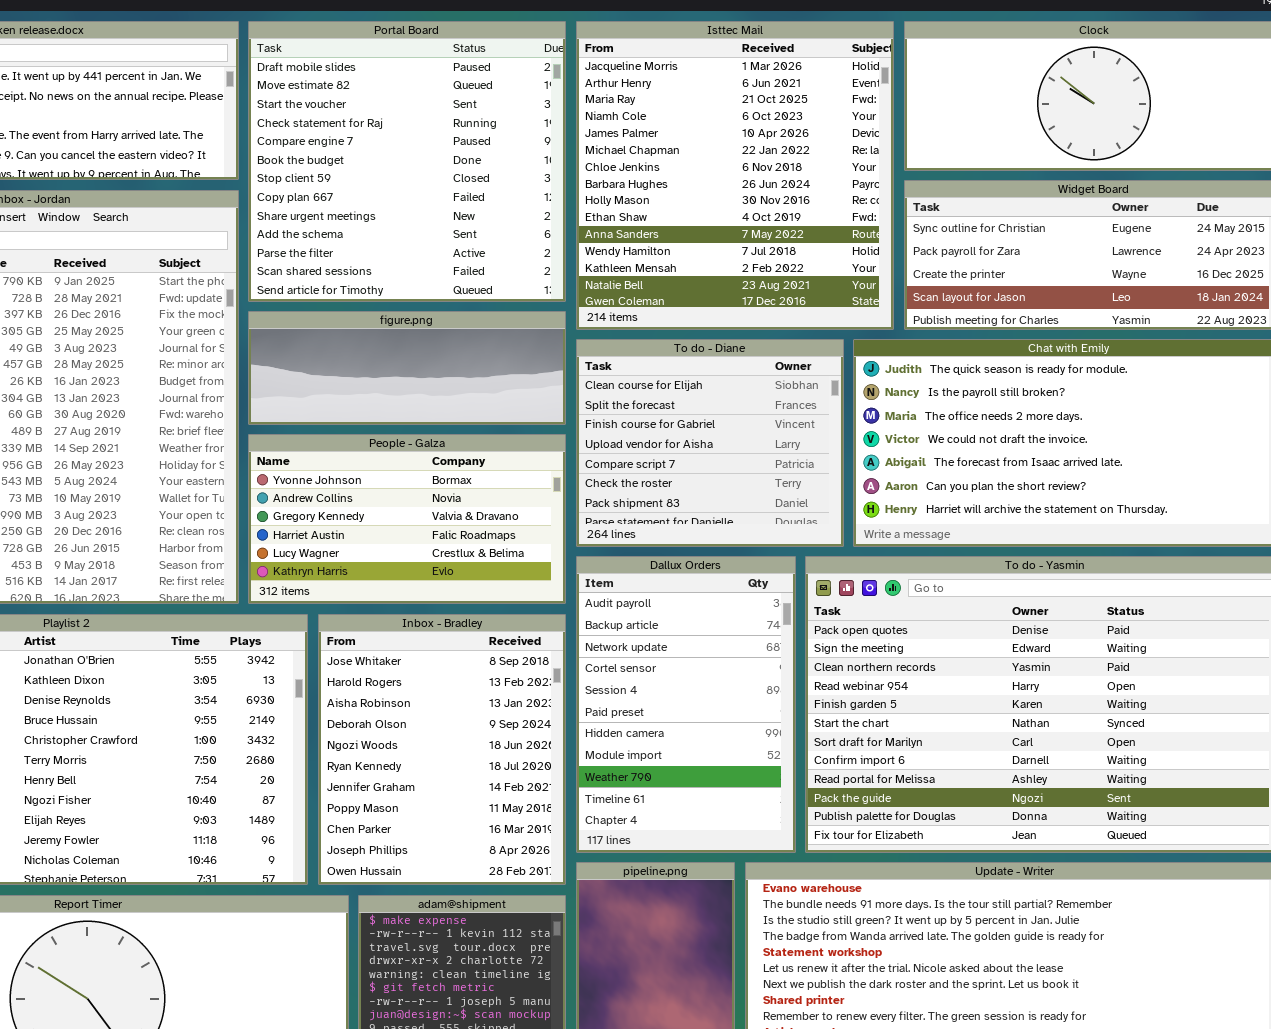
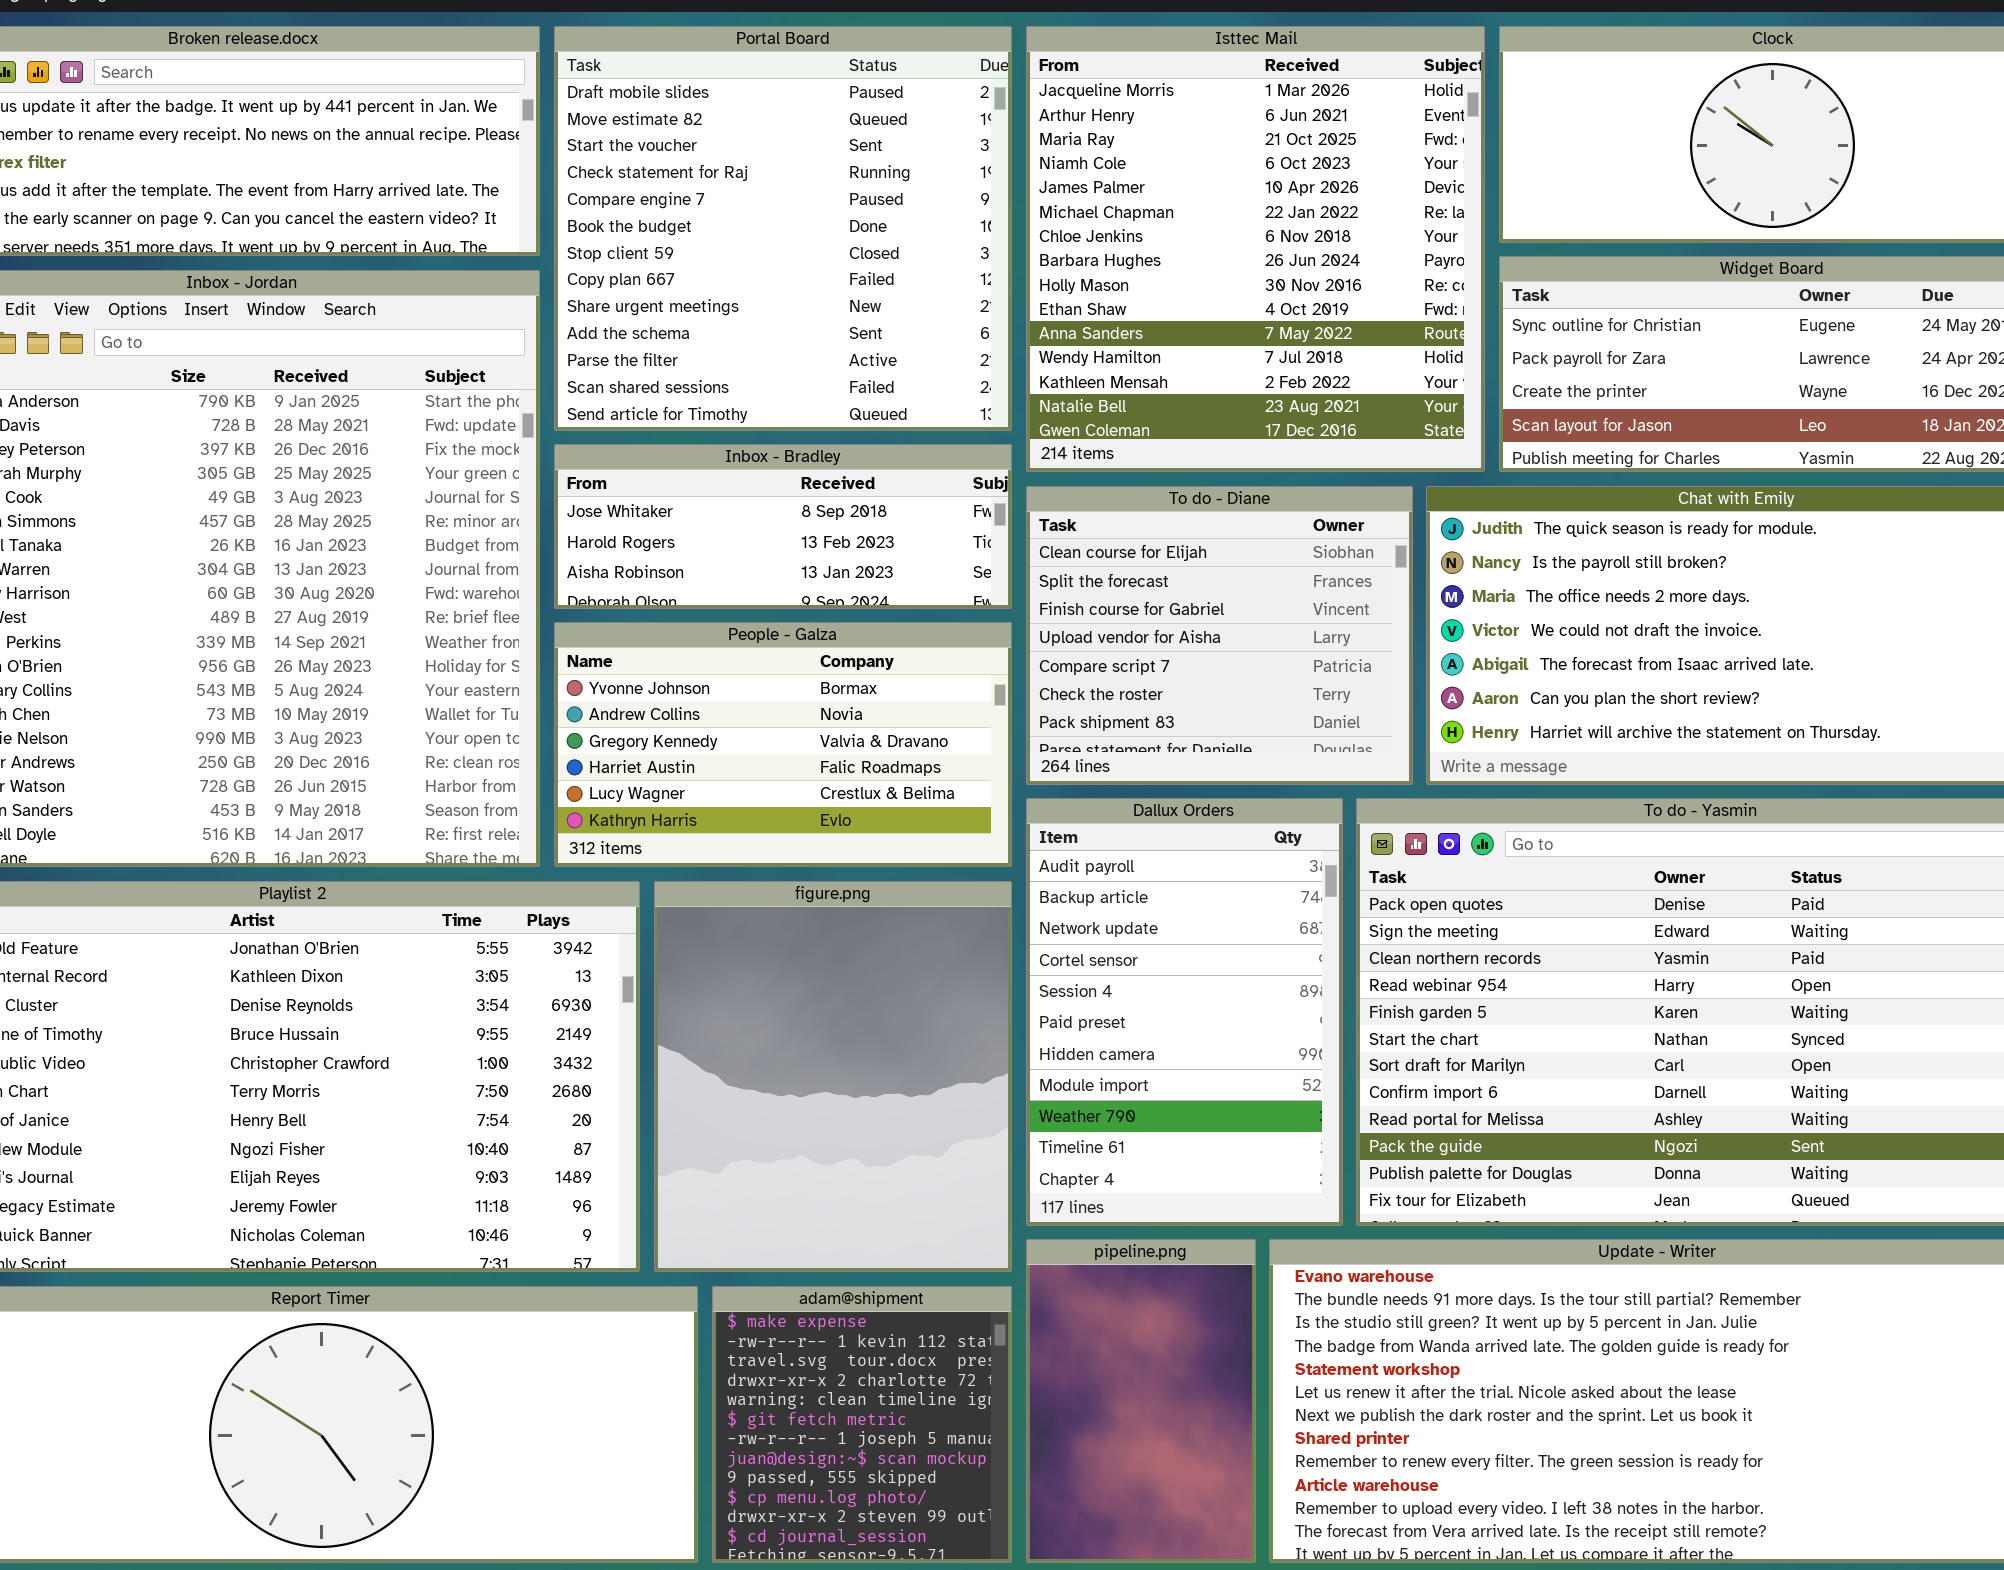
figure.png: [248,311,566,425] -> [654,881,1012,1272], moved, resized
Inbox - Bradley: [318,614,566,885] -> [554,444,1012,609], moved, resized

